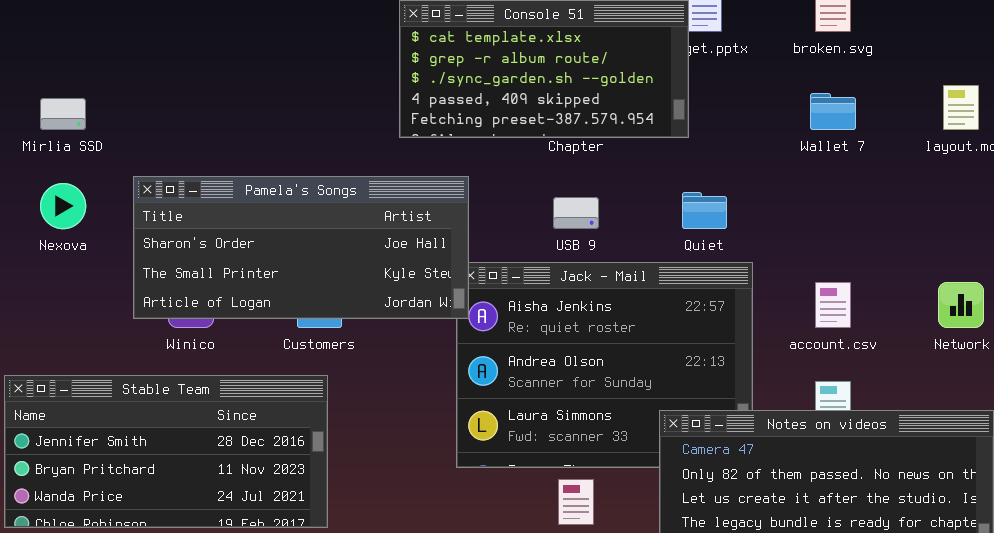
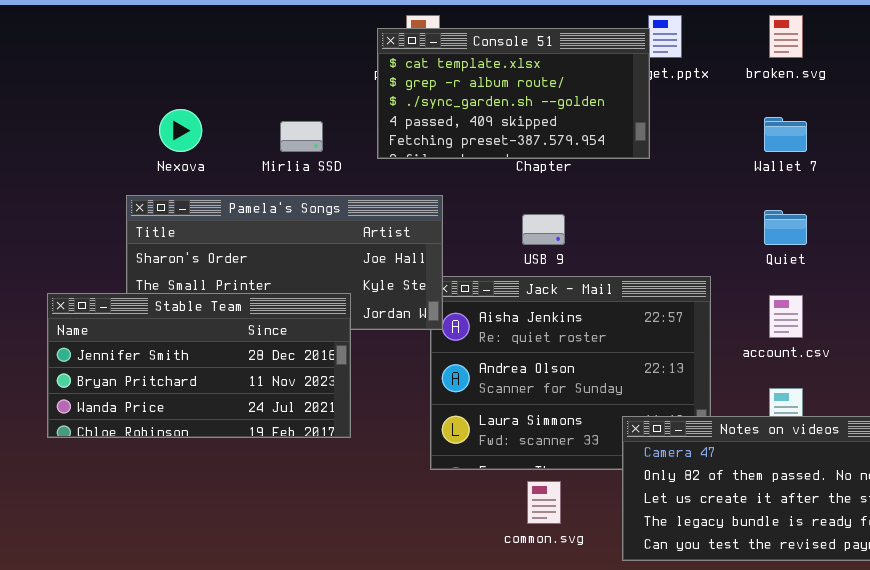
Mirlia SSD: [40,98,86,130] -> [280,121,323,152], moved
Nexova: [40,183,86,229] -> [159,109,202,152], moved
Quiet: [682,192,727,229] -> [764,210,807,245], moved
Stable Team: [4,375,328,528] -> [47,293,351,438], moved

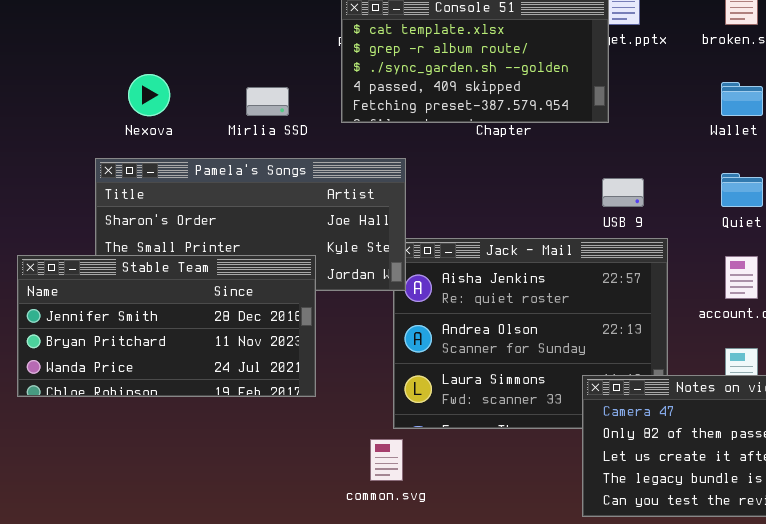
USB 9: [522,214,565,245] -> [602,178,644,207], moved
common.svg: [527,481,561,524] -> [370,439,403,481], moved

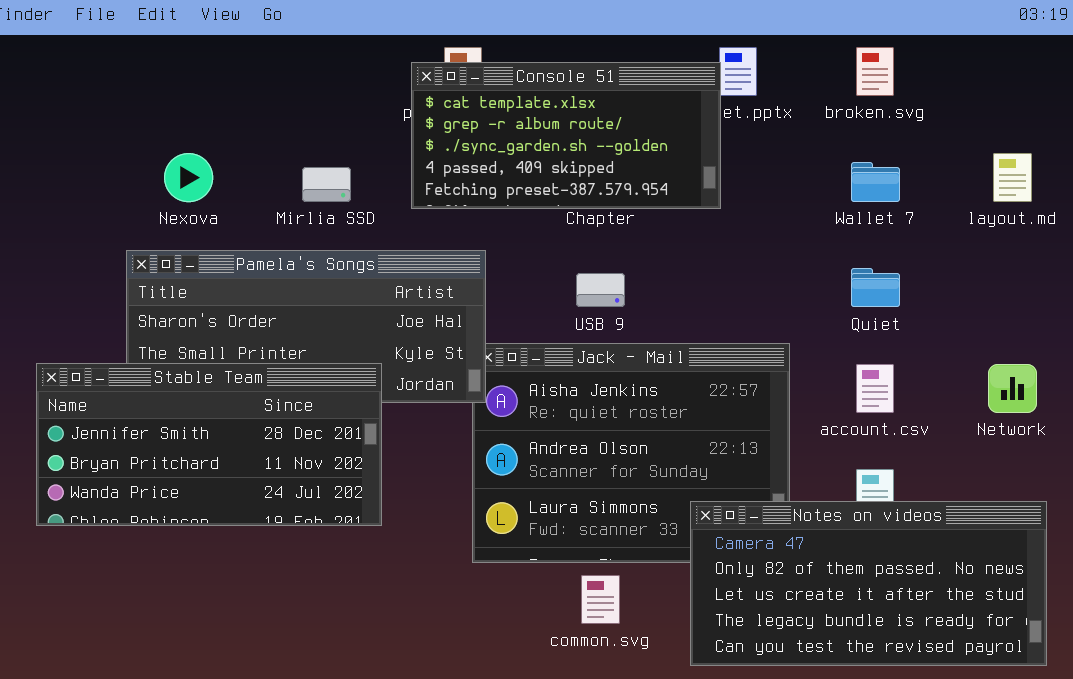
USB 9: [602,178,644,207] -> [576,273,625,307], moved
common.svg: [370,439,403,481] -> [581,575,620,624], moved

